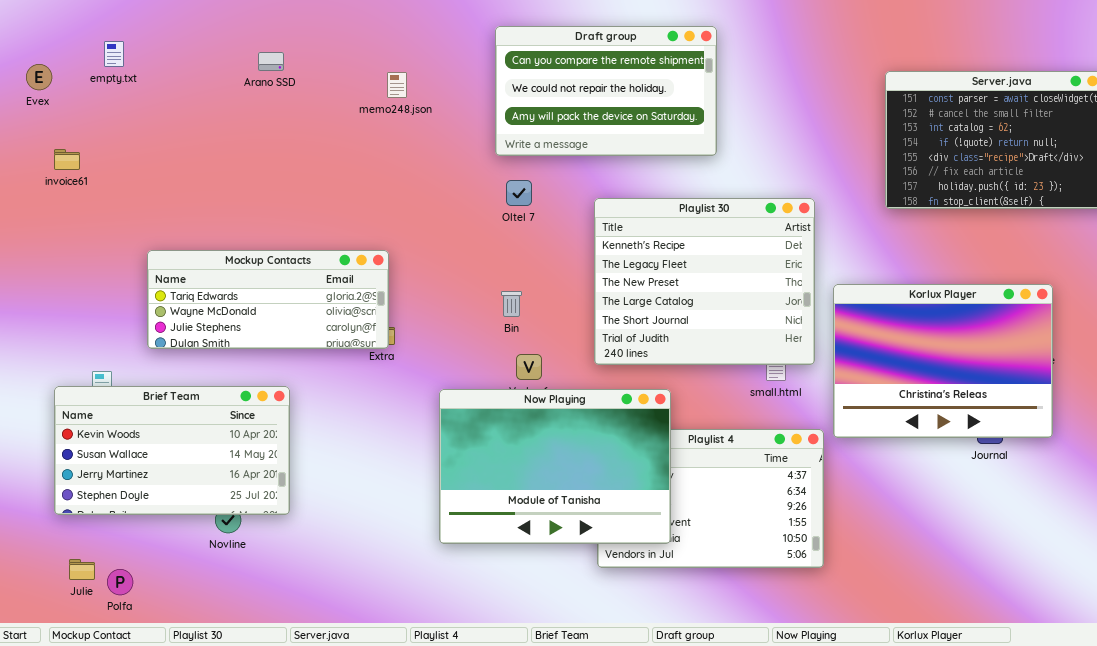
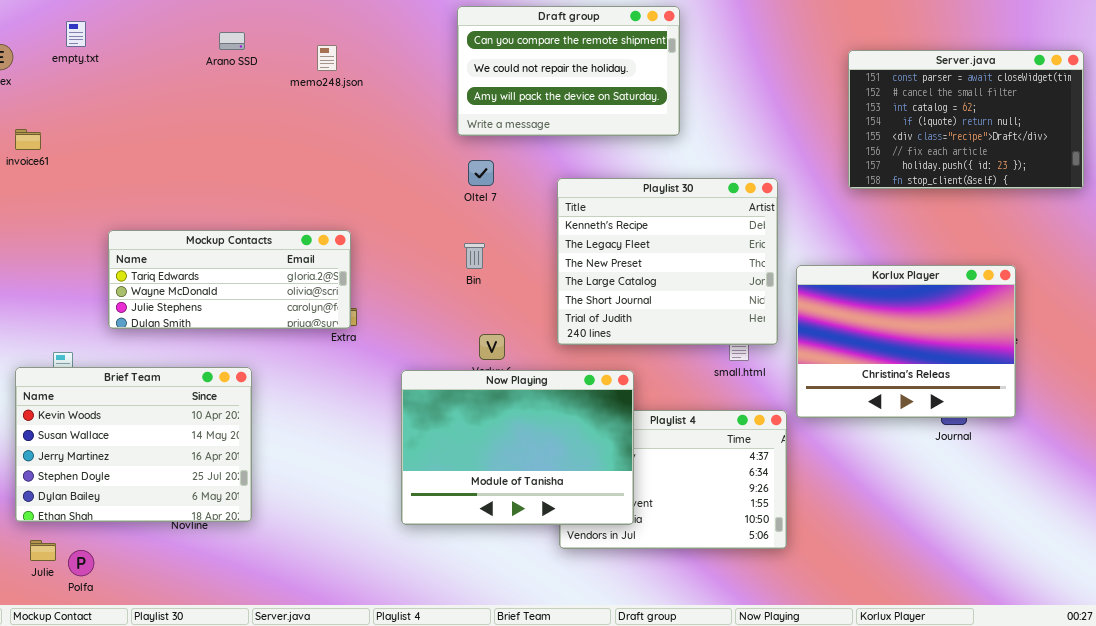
memo248.json: [387,72,407,98] -> [317,45,337,71], moved
Bin: [501,291,522,317] -> [464,243,485,269], moved
Brief Team: [54,386,290,515] -> [15,367,252,522], resized

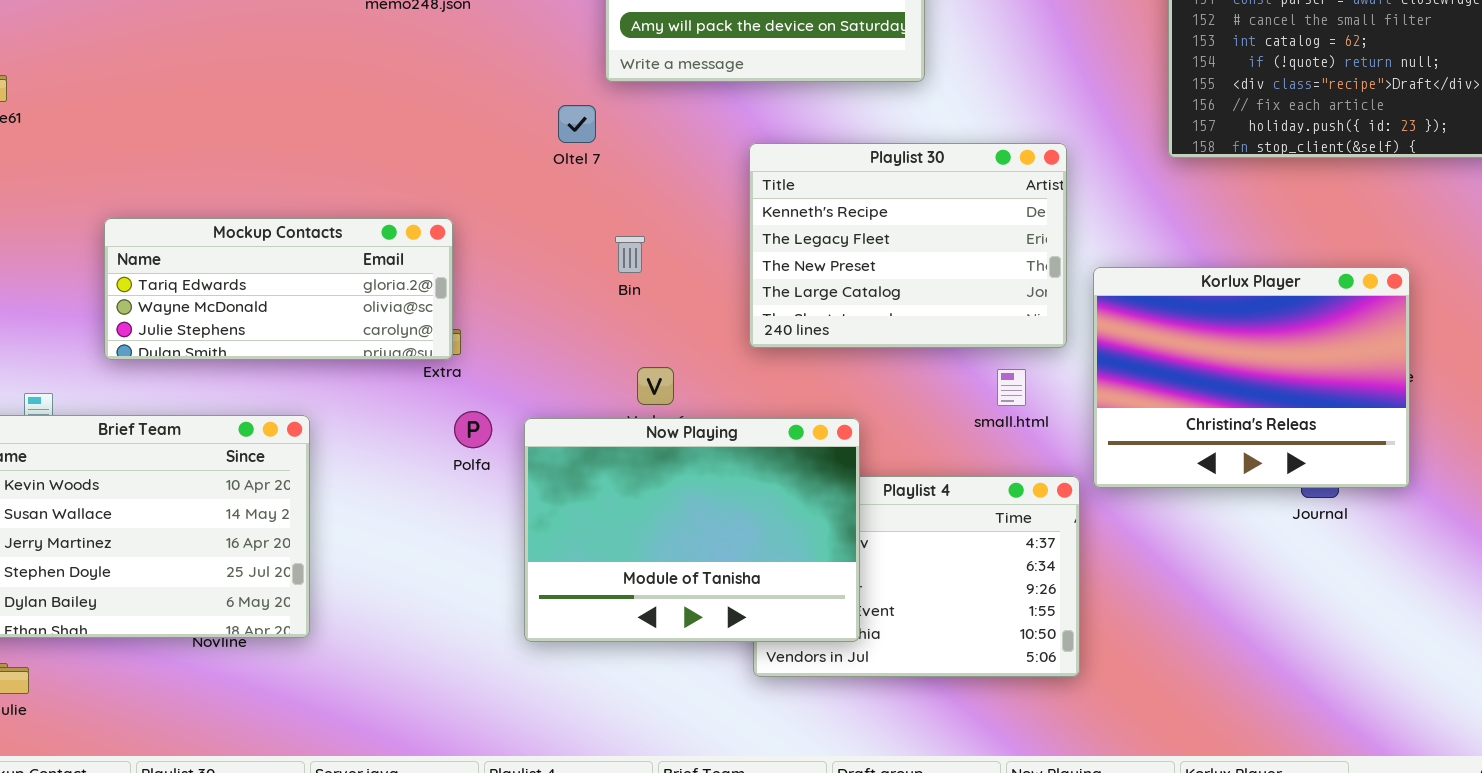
Oltel 7: [468,160,494,186] -> [558,105,596,143], moved
Playlist 30: [557,178,778,345] -> [749,143,1067,348], resized
Polfa: [68,550,94,576] -> [454,411,492,448], moved

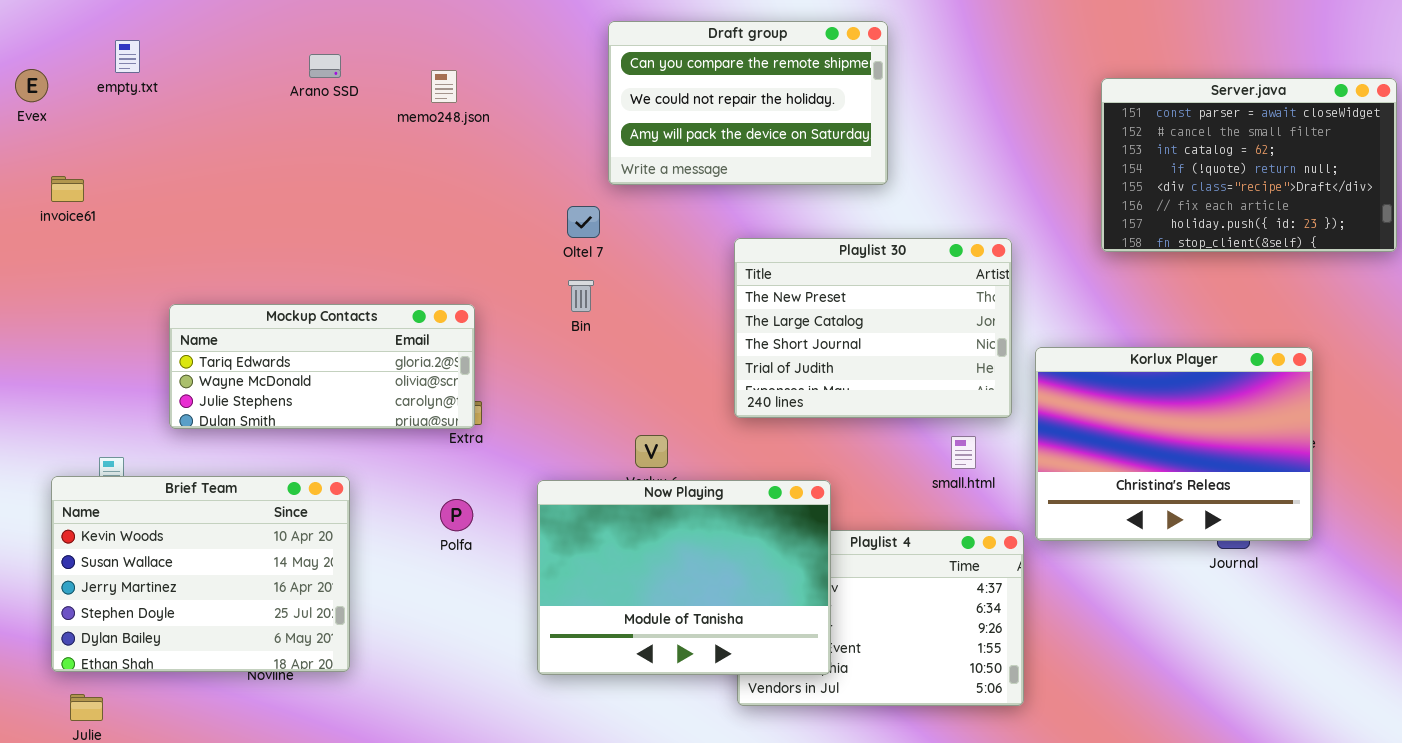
Playlist 30: [749,143,1067,348] -> [734,238,1012,418], scrolled down 2 rows
Bin: [615,236,645,273] -> [568,280,594,312], moved
Polfa: [454,411,492,448] -> [440,499,473,531], moved

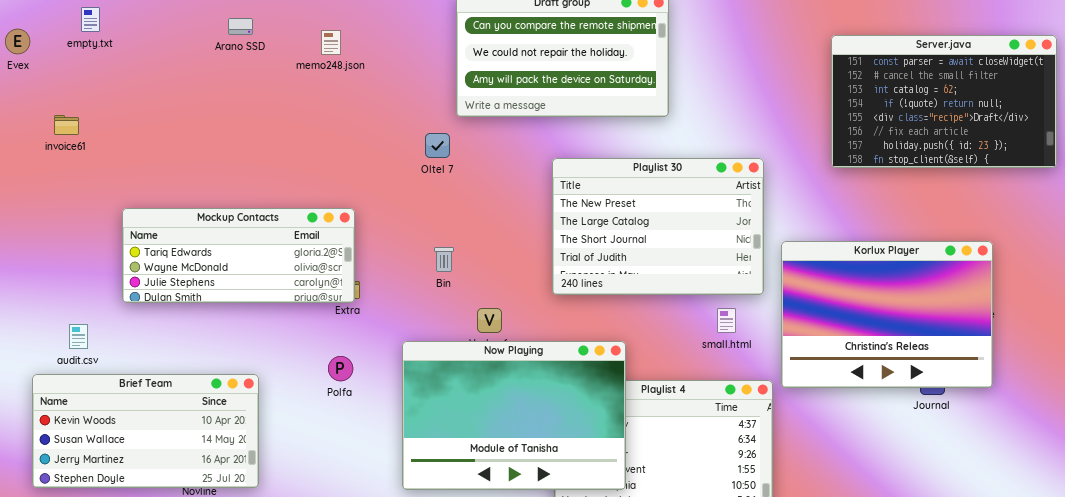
invoice61: [51,176,84,202] -> [54,115,79,135], moved
Bin: [568,280,594,312] -> [434,247,454,272], moved
Brief Team: [51,476,350,672] -> [32,374,259,488], resized

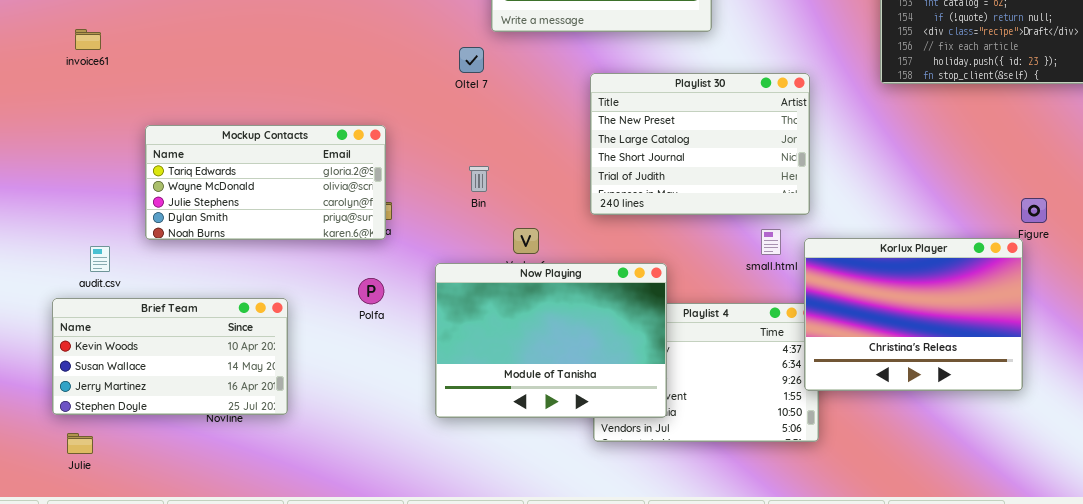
Mockup Contacts: [122,208,355,303] -> [145,125,386,240], resized
Korlux Player: [781,241,993,388] -> [804,238,1023,391], moved

